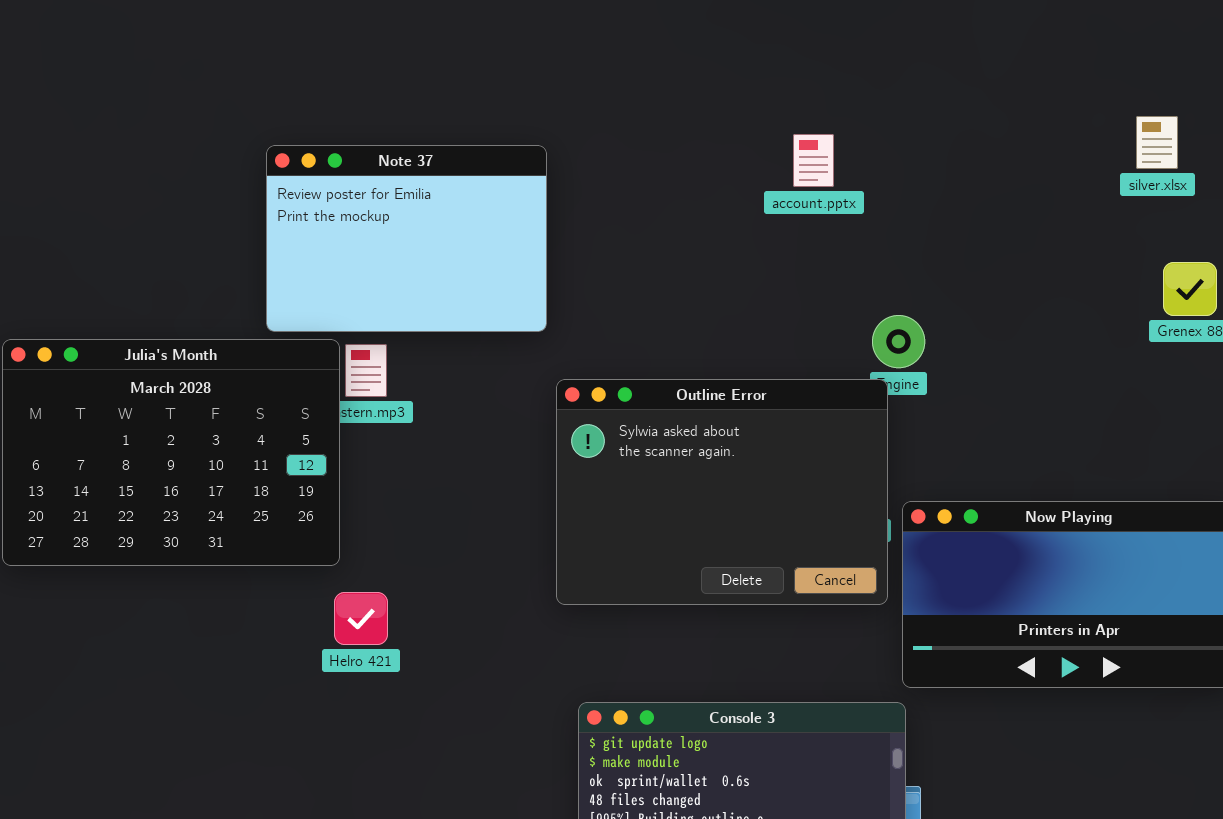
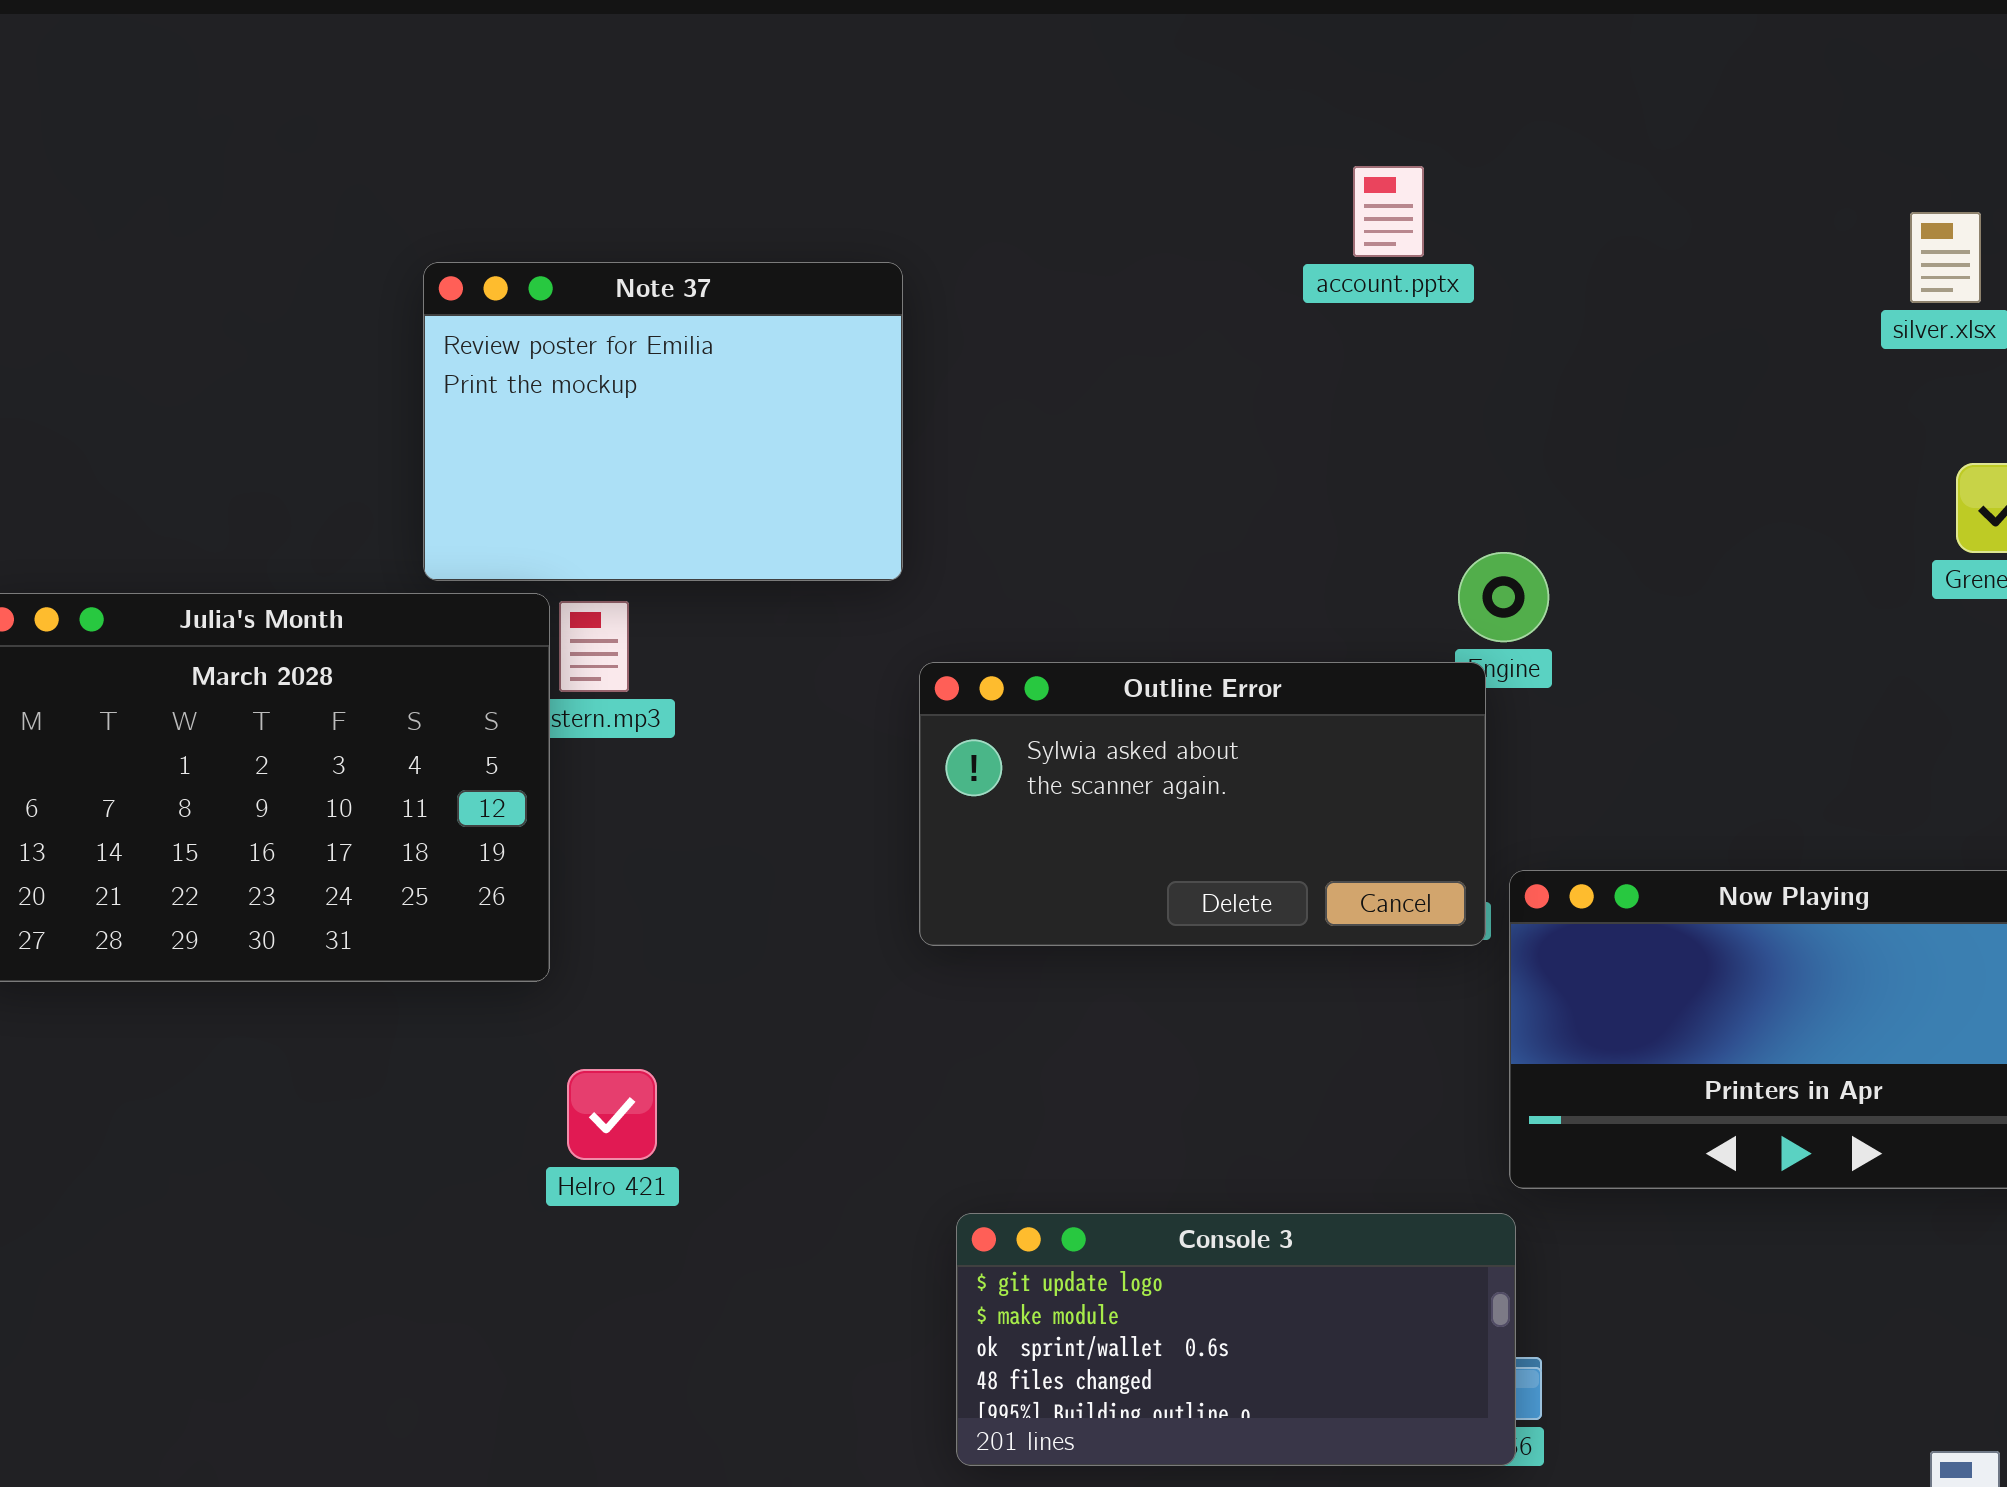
account.pptx: [793,134,834,187] -> [1353,166,1424,257], moved
Outline Error: [556,379,888,605] -> [919,662,1486,946], resized
Helro 421: [334,592,388,645] -> [567,1069,657,1160], moved

